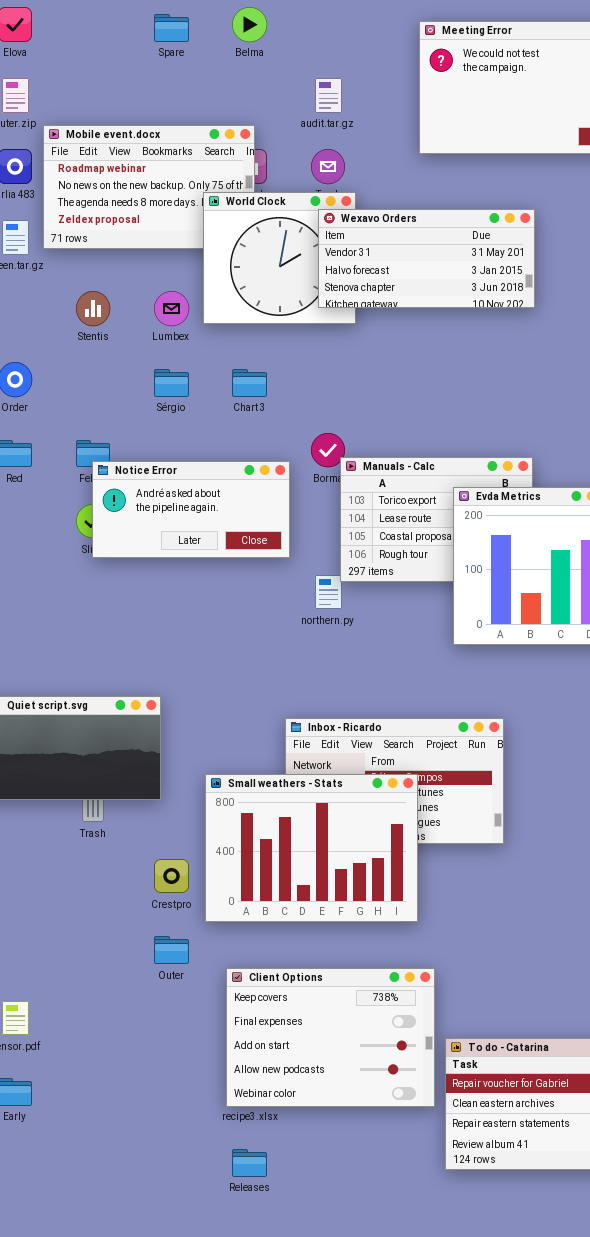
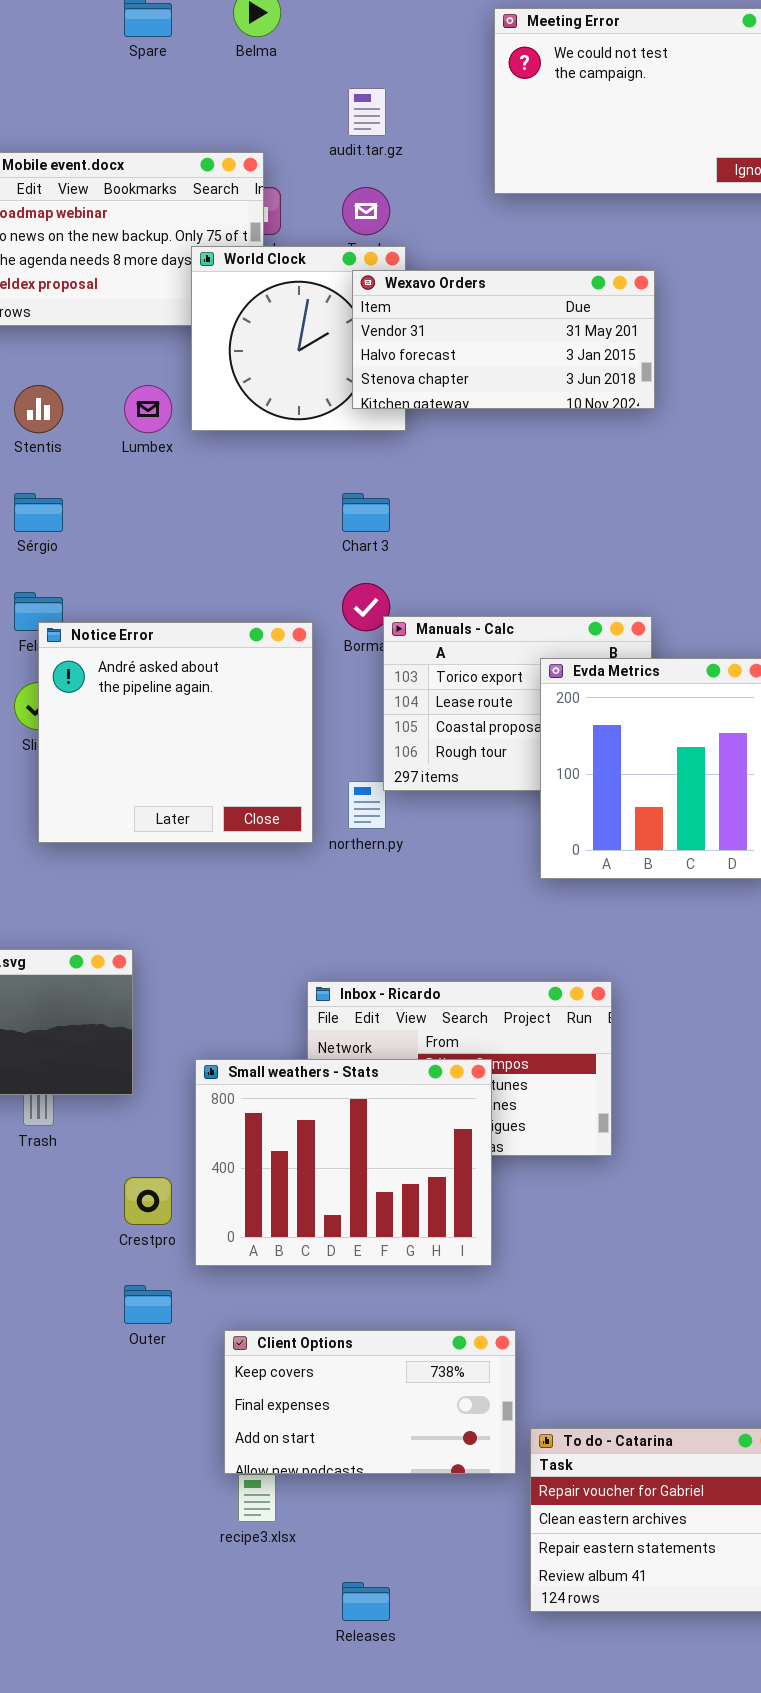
Sérgio: [154,369,189,397] -> [14,493,63,532], moved
Chart 3: [232,369,267,397] -> [342,493,390,532], moved
Notice Error: [92,461,290,558] -> [38,622,313,843], resized
Client Options: [226,968,435,1107] -> [224,1330,516,1474], resized
Releases: [232,1149,267,1177] -> [342,1582,390,1621], moved

